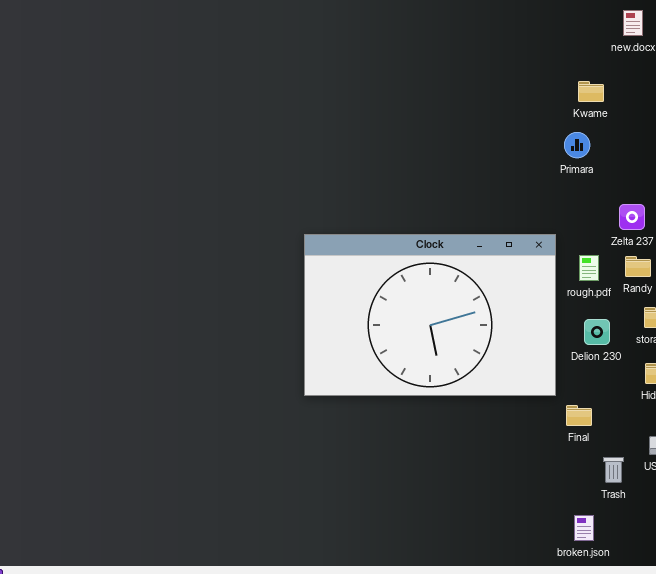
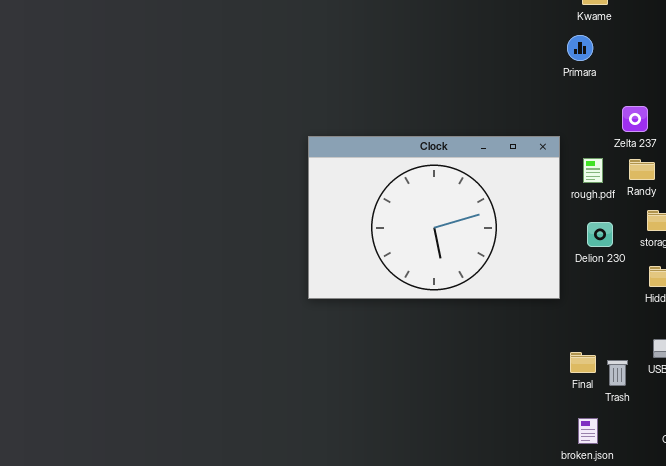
Final: [566,405,592,426] -> [570,352,596,373], moved

